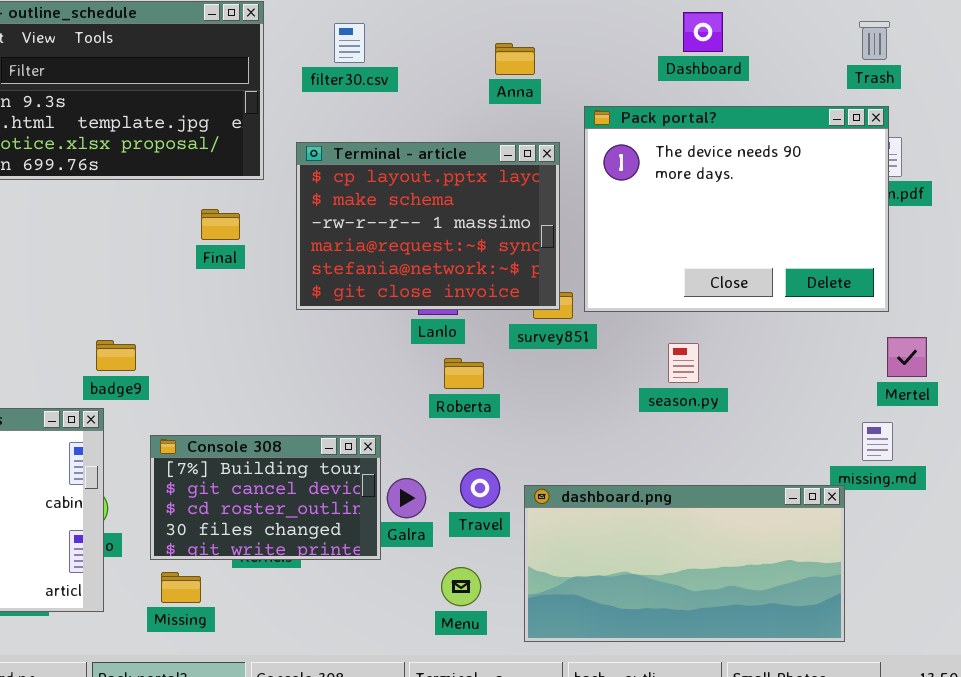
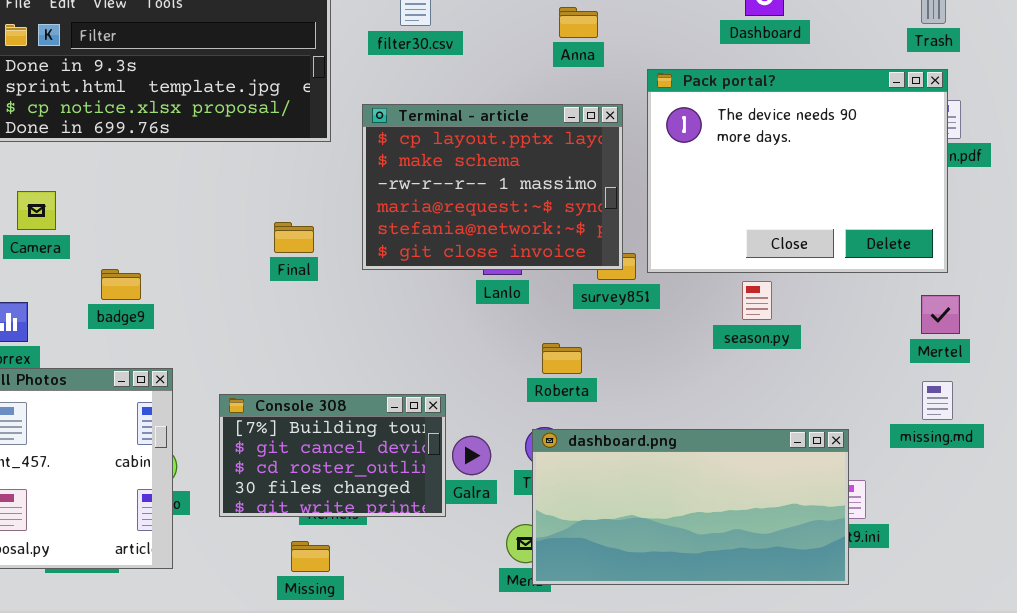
Final: [201,209,240,240] -> [274,222,314,253], moved
Mertel: [887,337,927,377] -> [921,295,960,334], moved
badge9: [96,340,136,371] -> [101,269,141,300], moved
season.py: [668,343,699,383] -> [742,281,772,320], moved
Roberta: [444,358,484,389] -> [542,343,582,374], moved
dashboard.png: [524,485,845,642] -> [532,429,849,585], moved
Missing: [161,572,201,603] -> [291,541,330,572], moved

